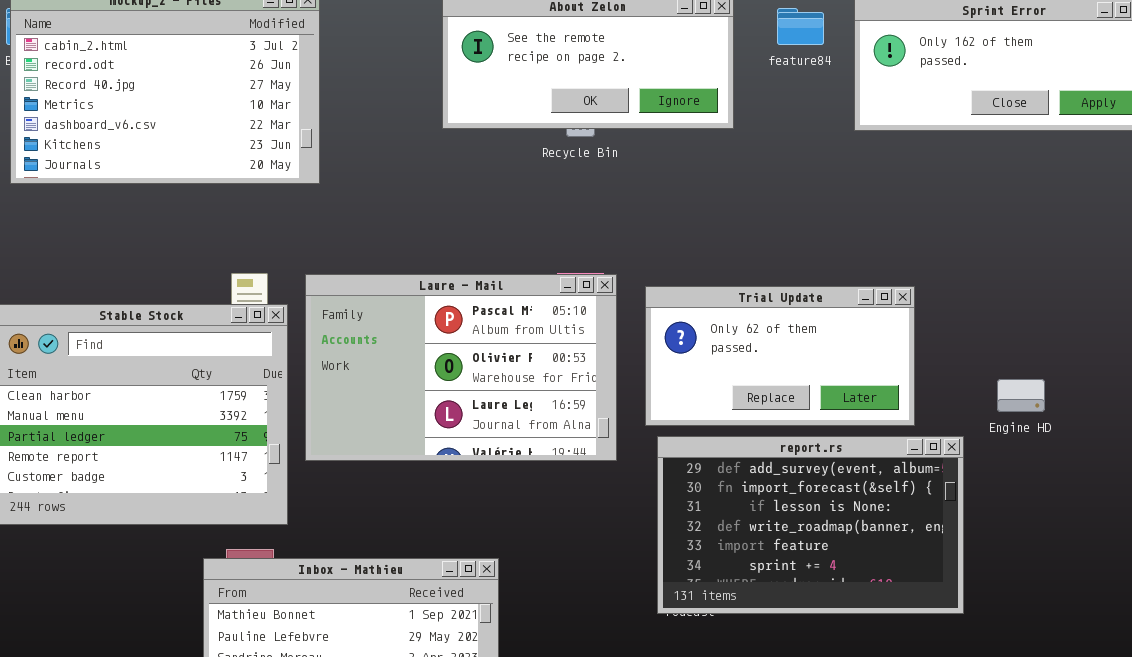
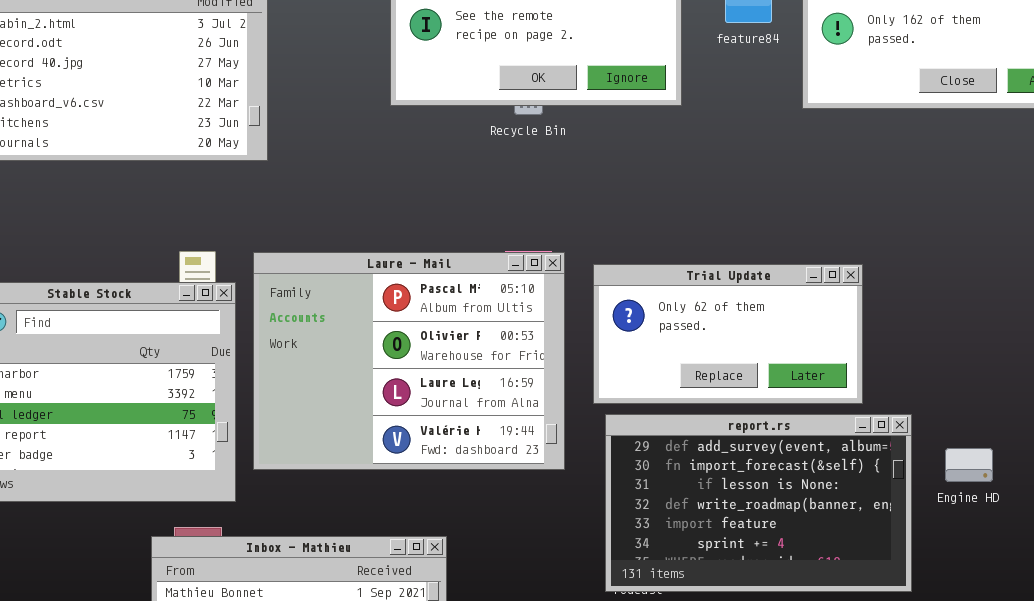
Laure - Mail: [305,274,617,461] -> [253,252,565,470], resized
Engine HD: [997,379,1045,412] -> [945,448,993,482], moved

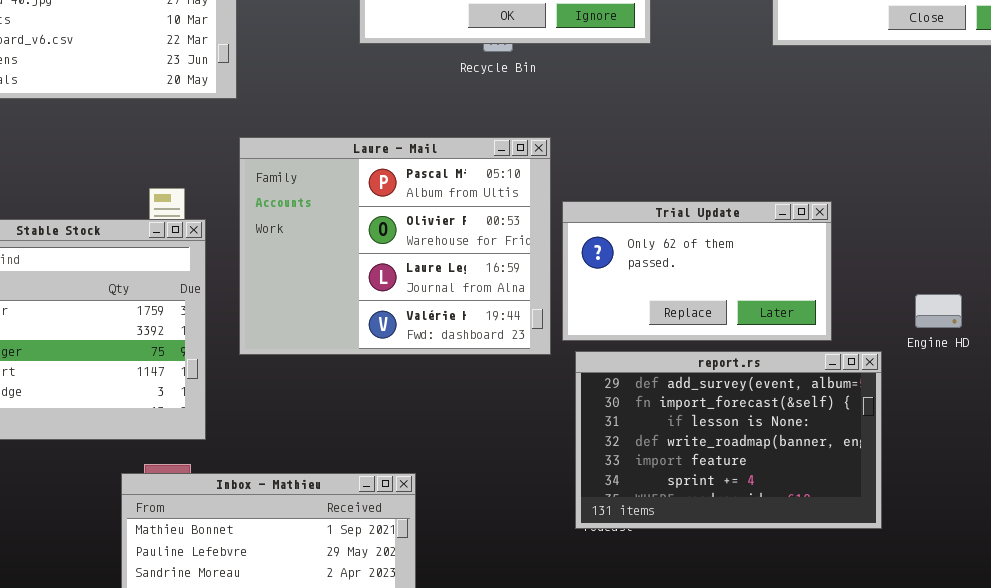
Laure - Mail: [253,252,565,470] -> [239,137,551,355], moved
Engine HD: [945,448,993,482] -> [915,294,962,328], moved

